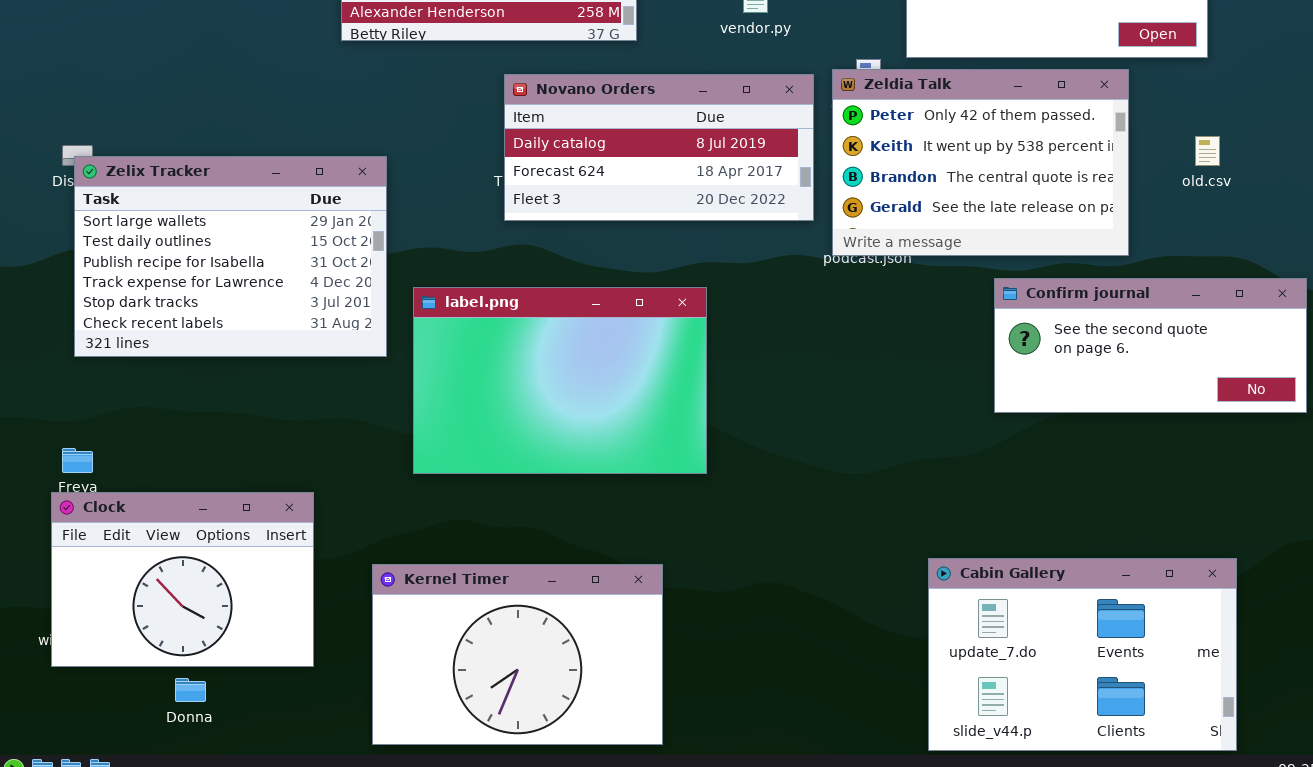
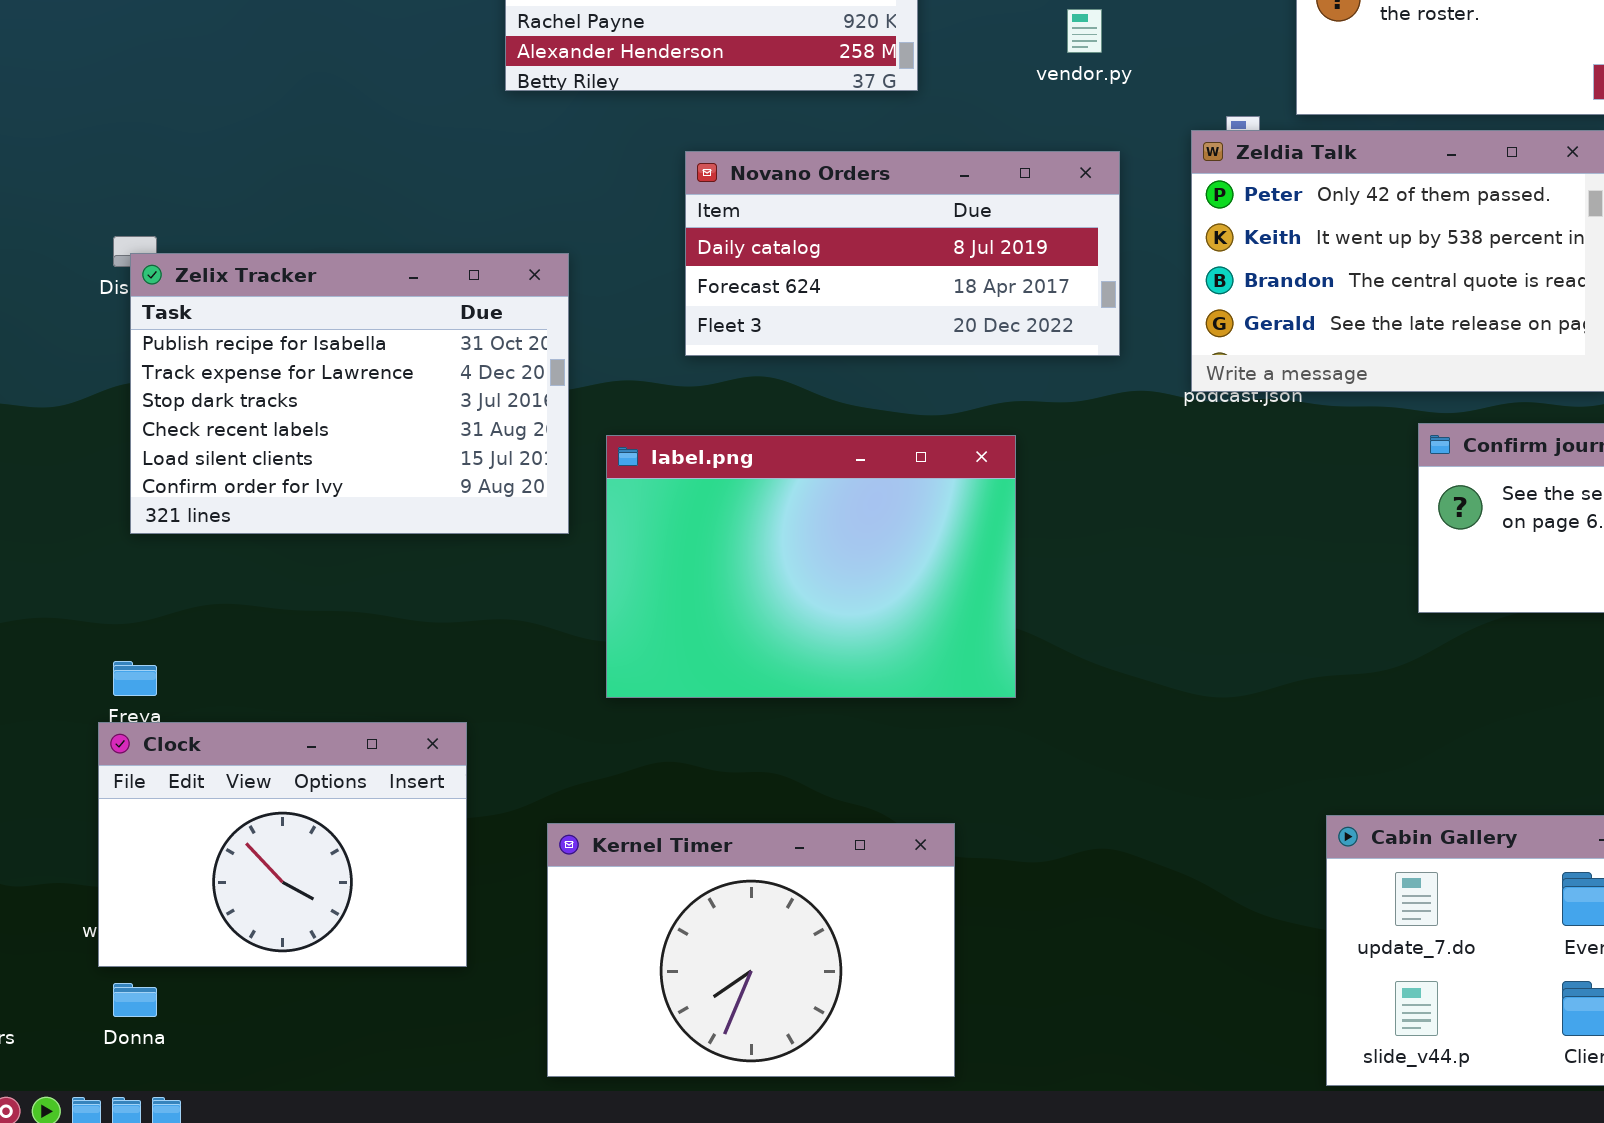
Novano Orders: [504,74,814,221] -> [685,151,1120,356], moved
Zelix Tracker: [74,156,387,357] -> [130,253,569,534], scrolled down 2 rows
Donna: [175,678,206,702] -> [113,983,157,1017], moved

